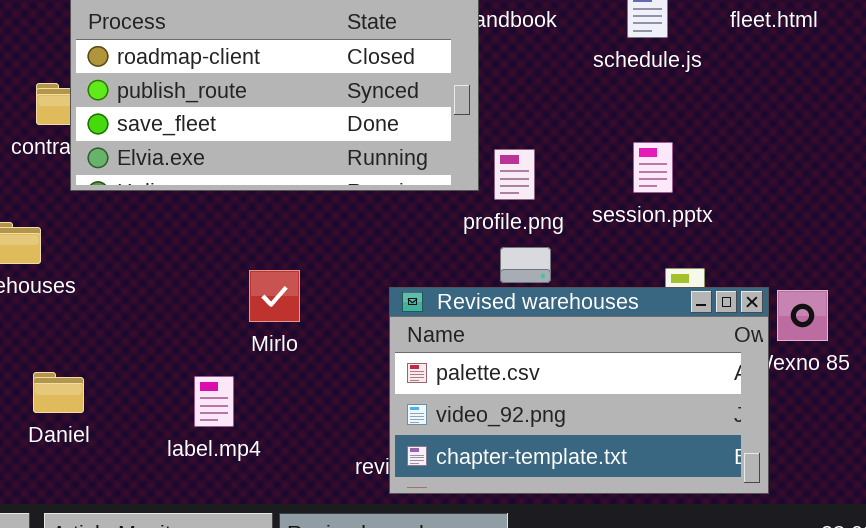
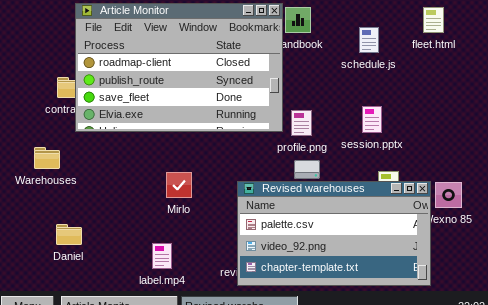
label.mp4: [194,376,234,427] -> [152,243,172,269], moved

